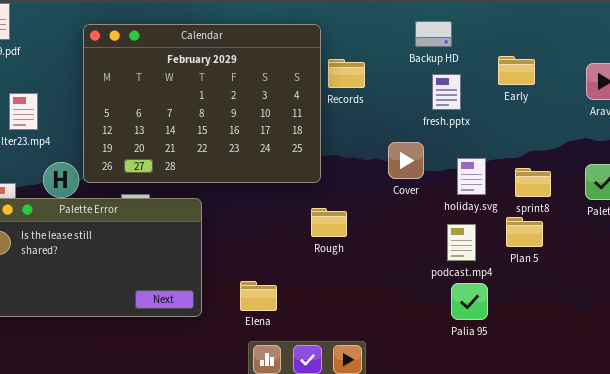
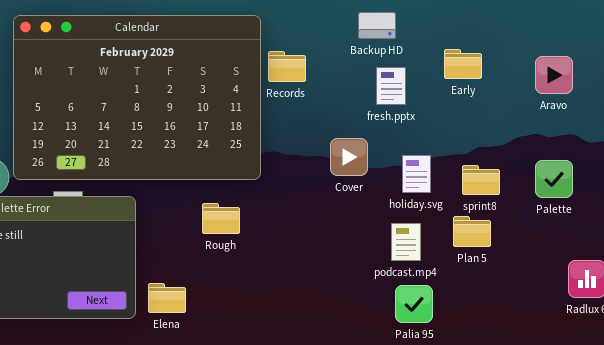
Rough: [311,208,347,237] -> [202,203,240,234], moved
Elena: [240,281,277,311] -> [148,283,186,313], moved

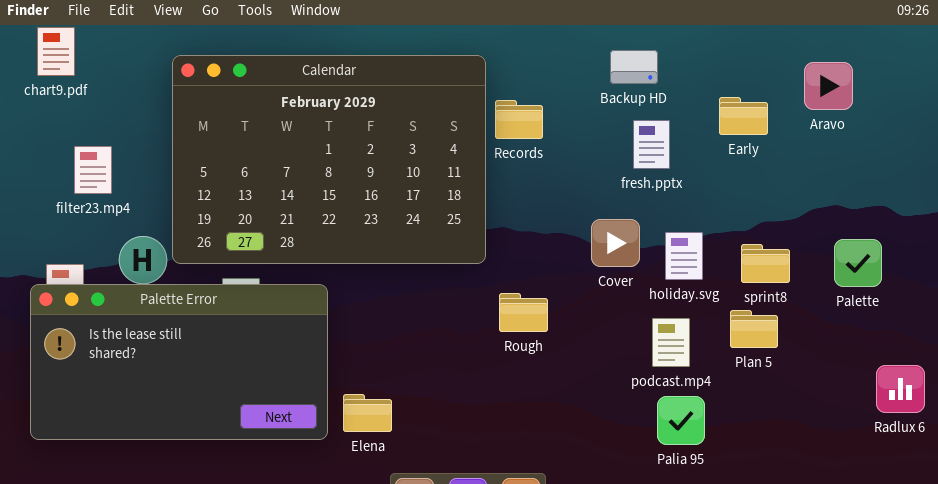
Aravo: [535,56,573,94] -> [804,62,853,110], moved
Cover: [330,138,368,176] -> [591,219,640,267], moved
Rough: [202,203,240,234] -> [499,293,548,332], moved

